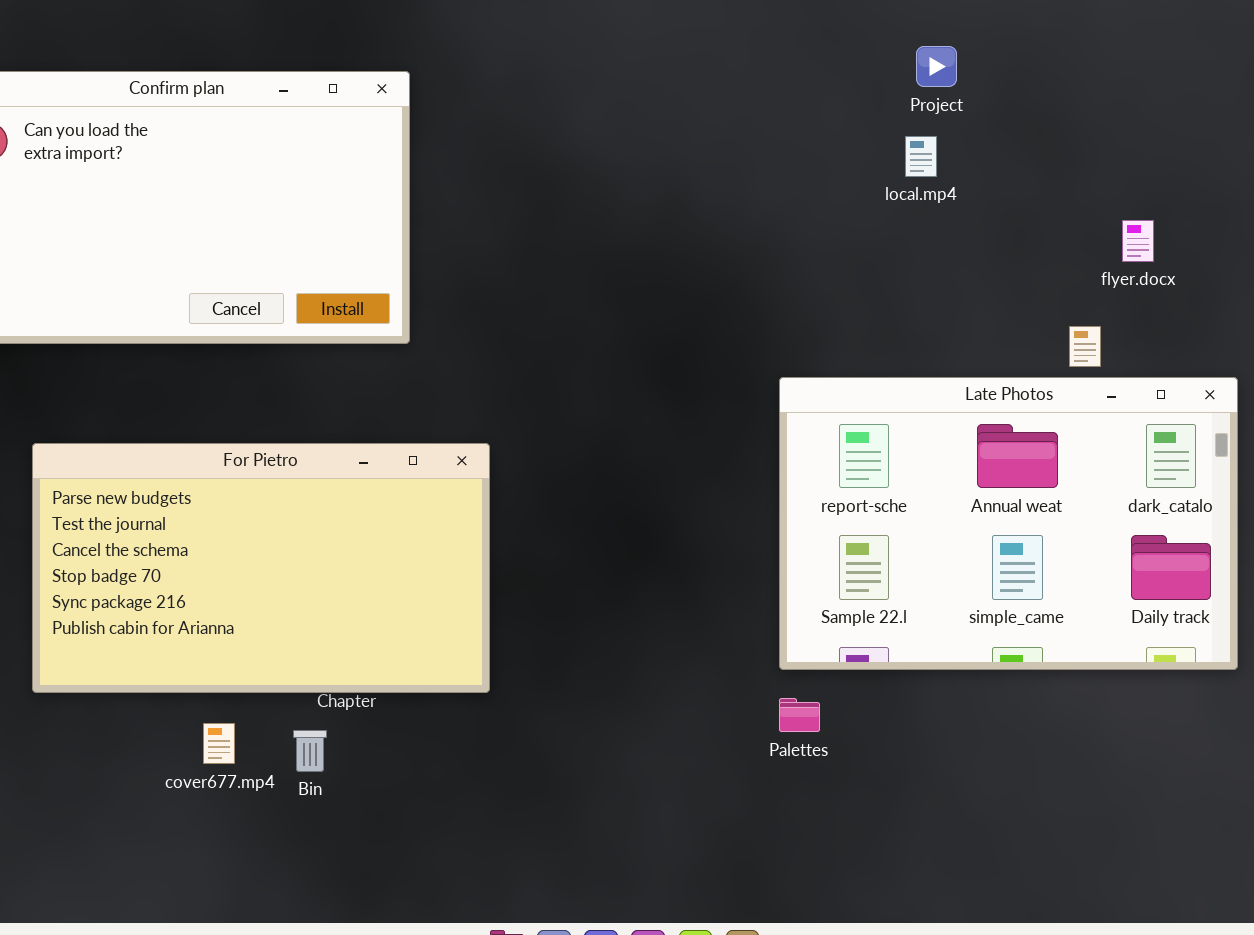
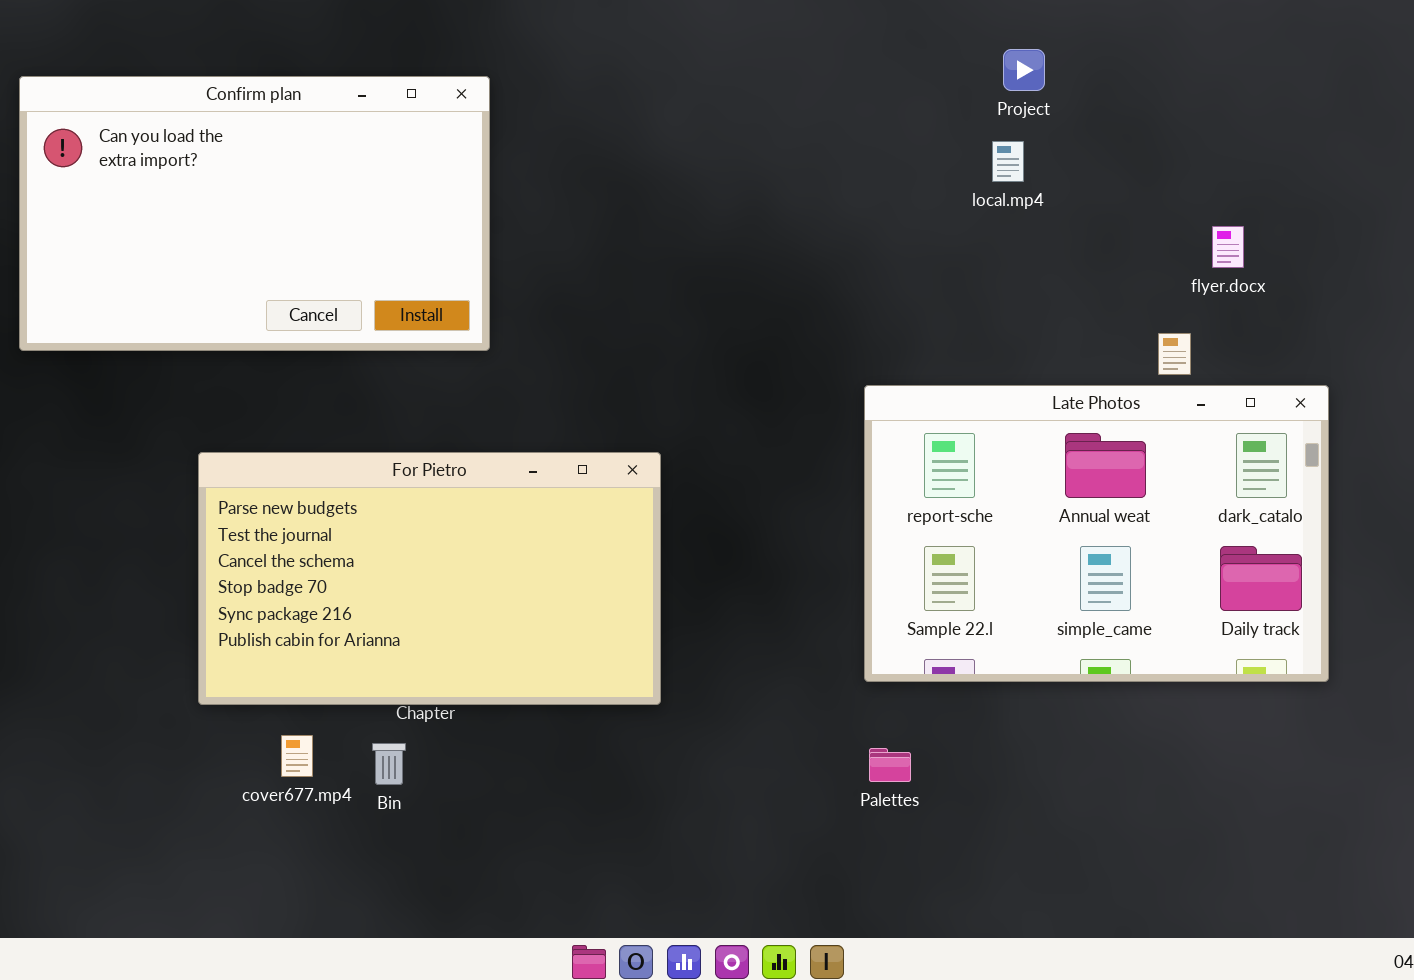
For Pietro: [32,443,490,693] -> [198,452,661,705], moved
Palettes: [779,698,820,732] -> [869,748,911,782], moved

